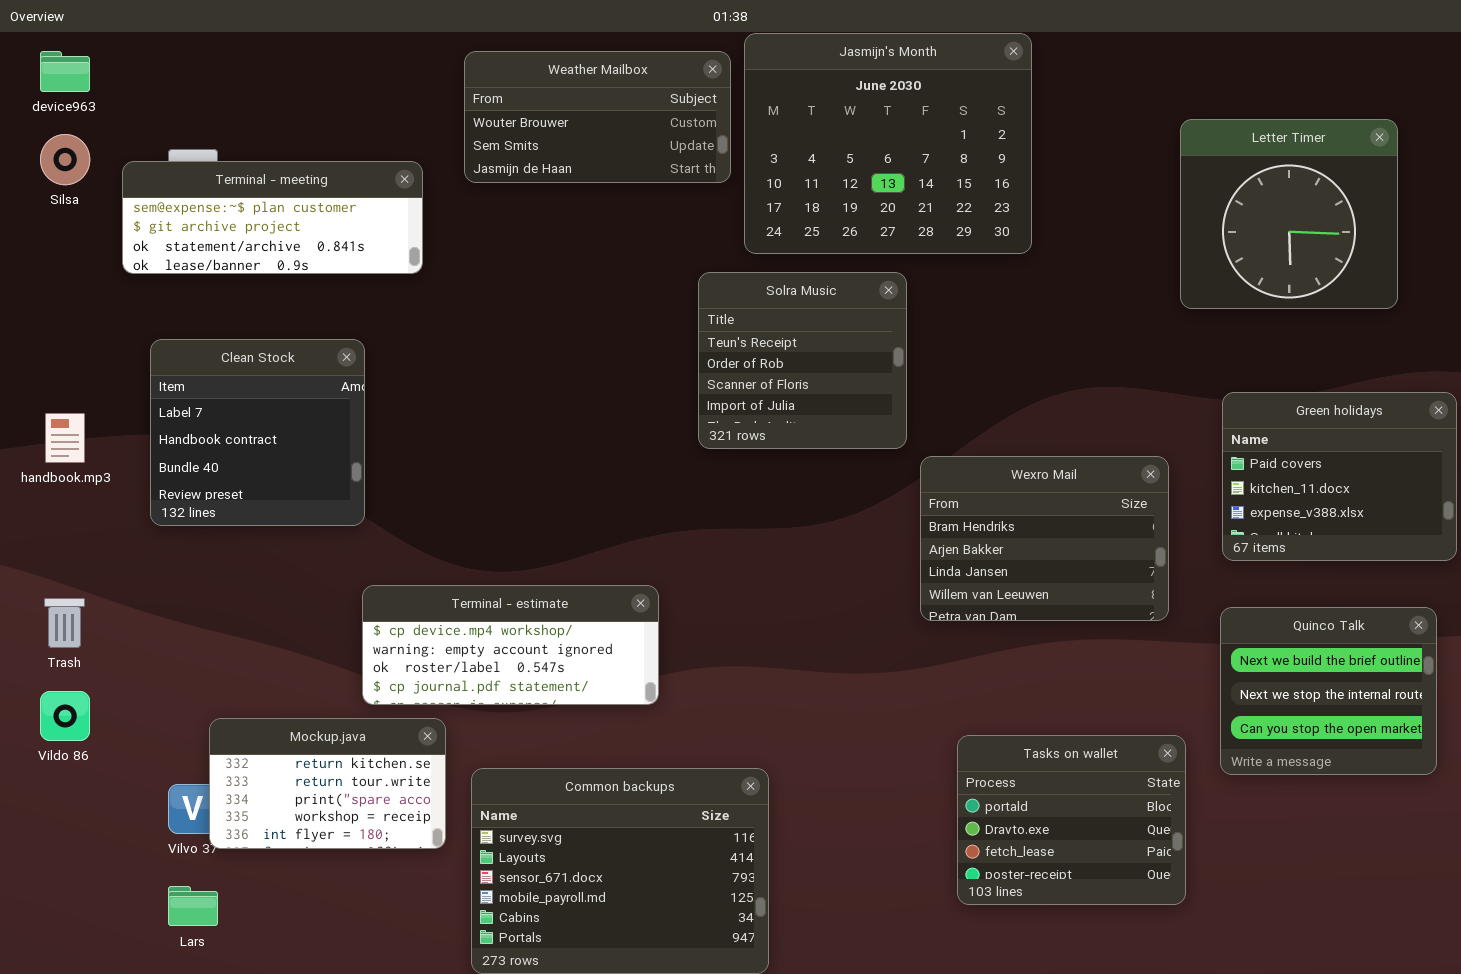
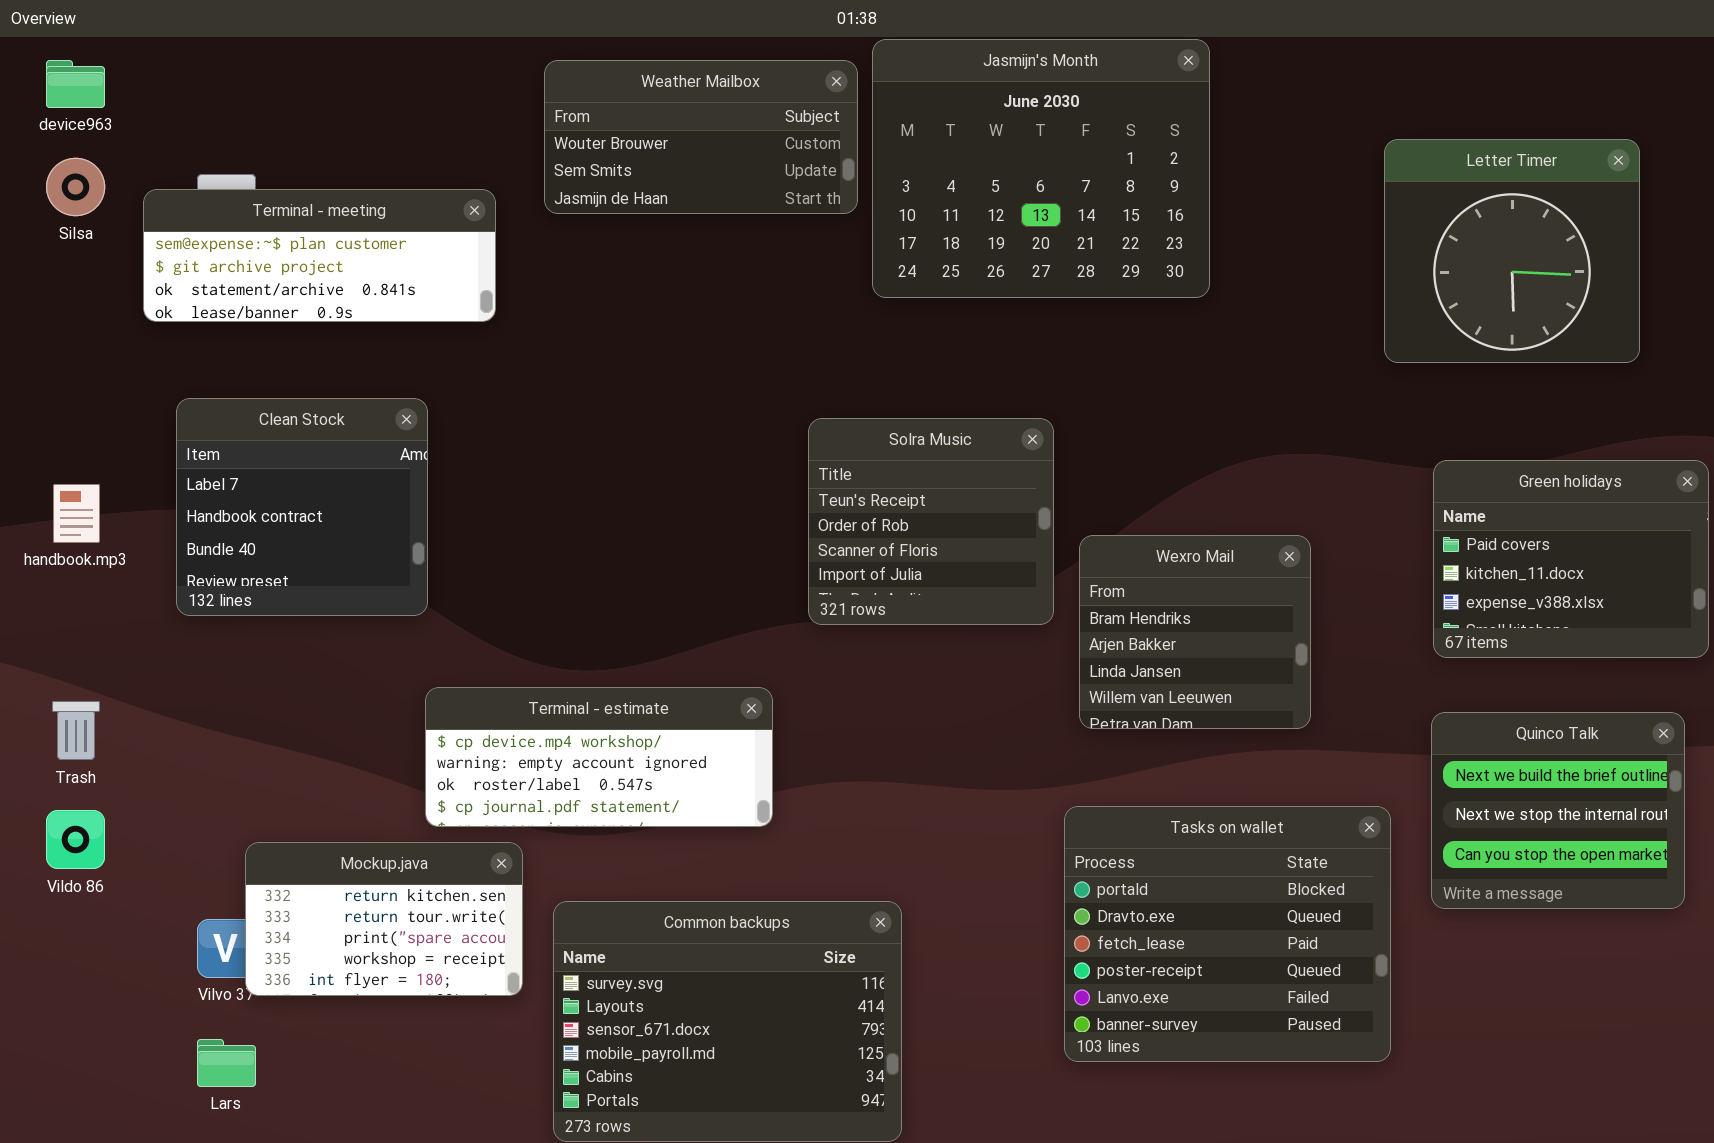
Solra Music: [698,272,907,449] -> [808,418,1054,625], moved
Wexro Mail: [920,456,1169,621] -> [1079,535,1311,729], resized
Tasks on wallet: [957,735,1186,905] -> [1064,806,1391,1062], resized

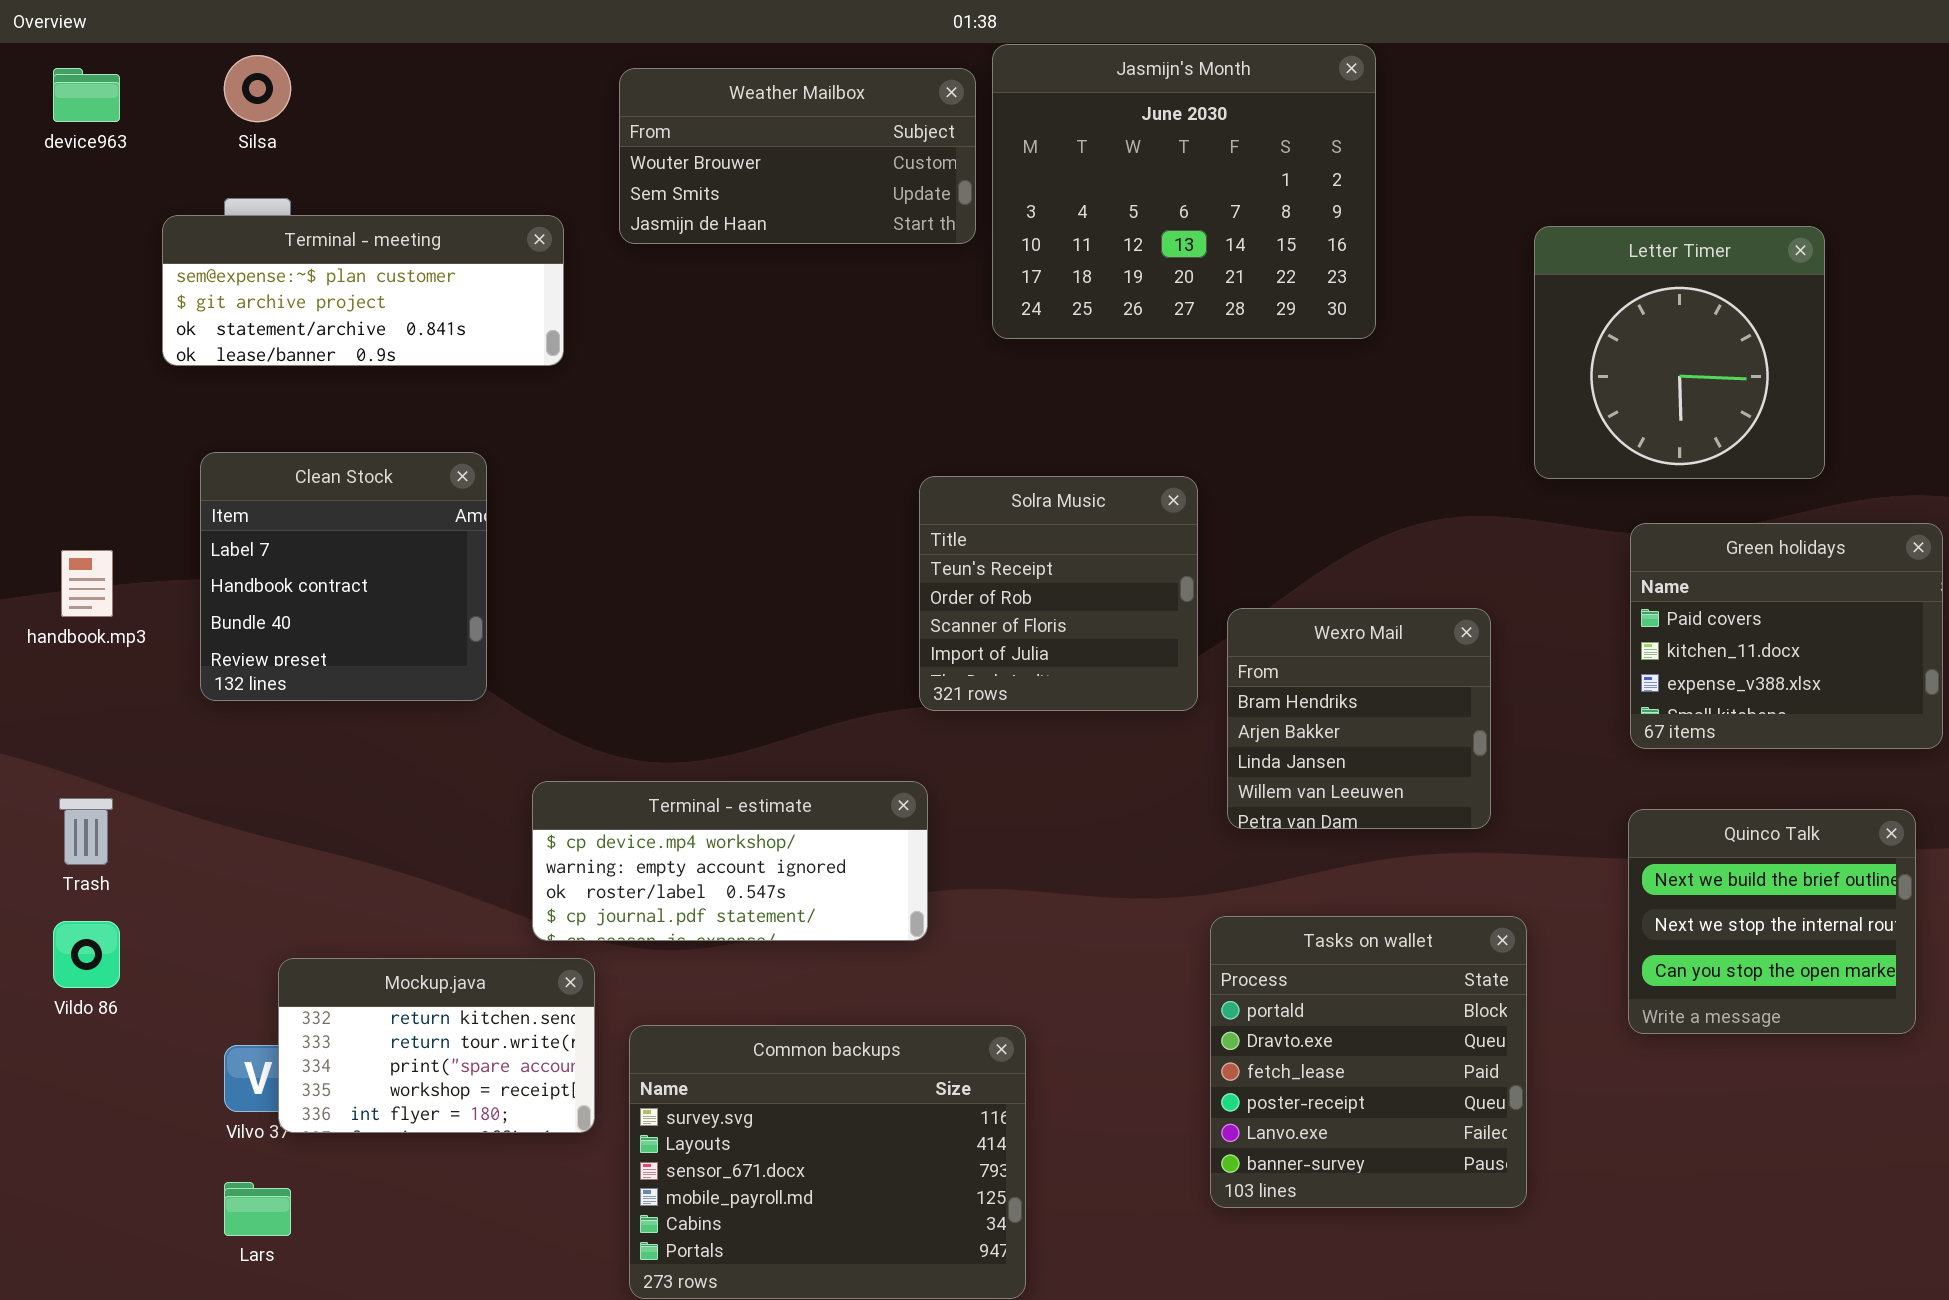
Letter Timer: [1384,139,1640,363] -> [1534,226,1825,479], moved
Silsa: [46,158,105,216] -> [224,55,291,122], moved
Terminal - estimate: [425,687,773,827] -> [532,781,928,941], moved
Tasks on wallet: [1064,806,1391,1062] -> [1210,916,1527,1208], resized

